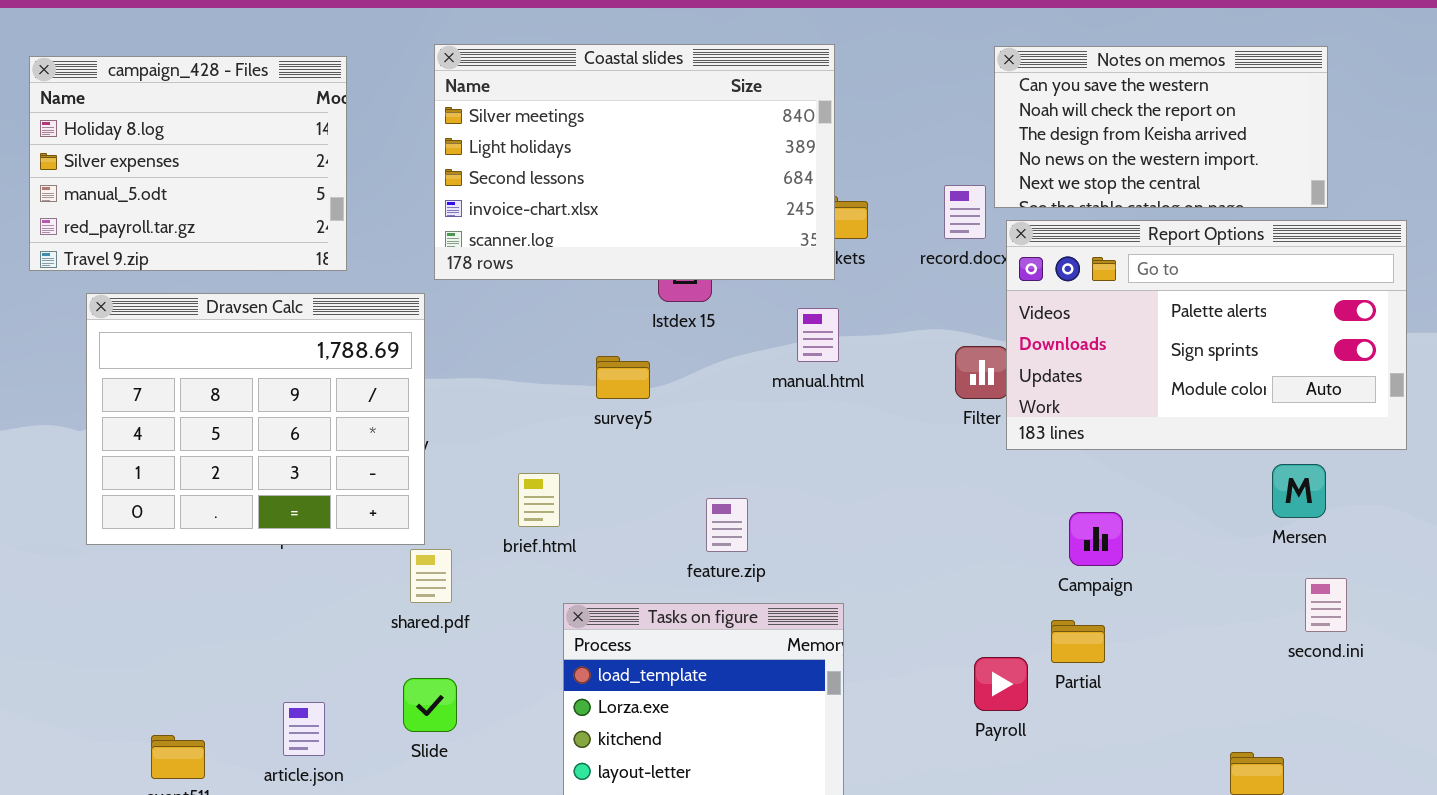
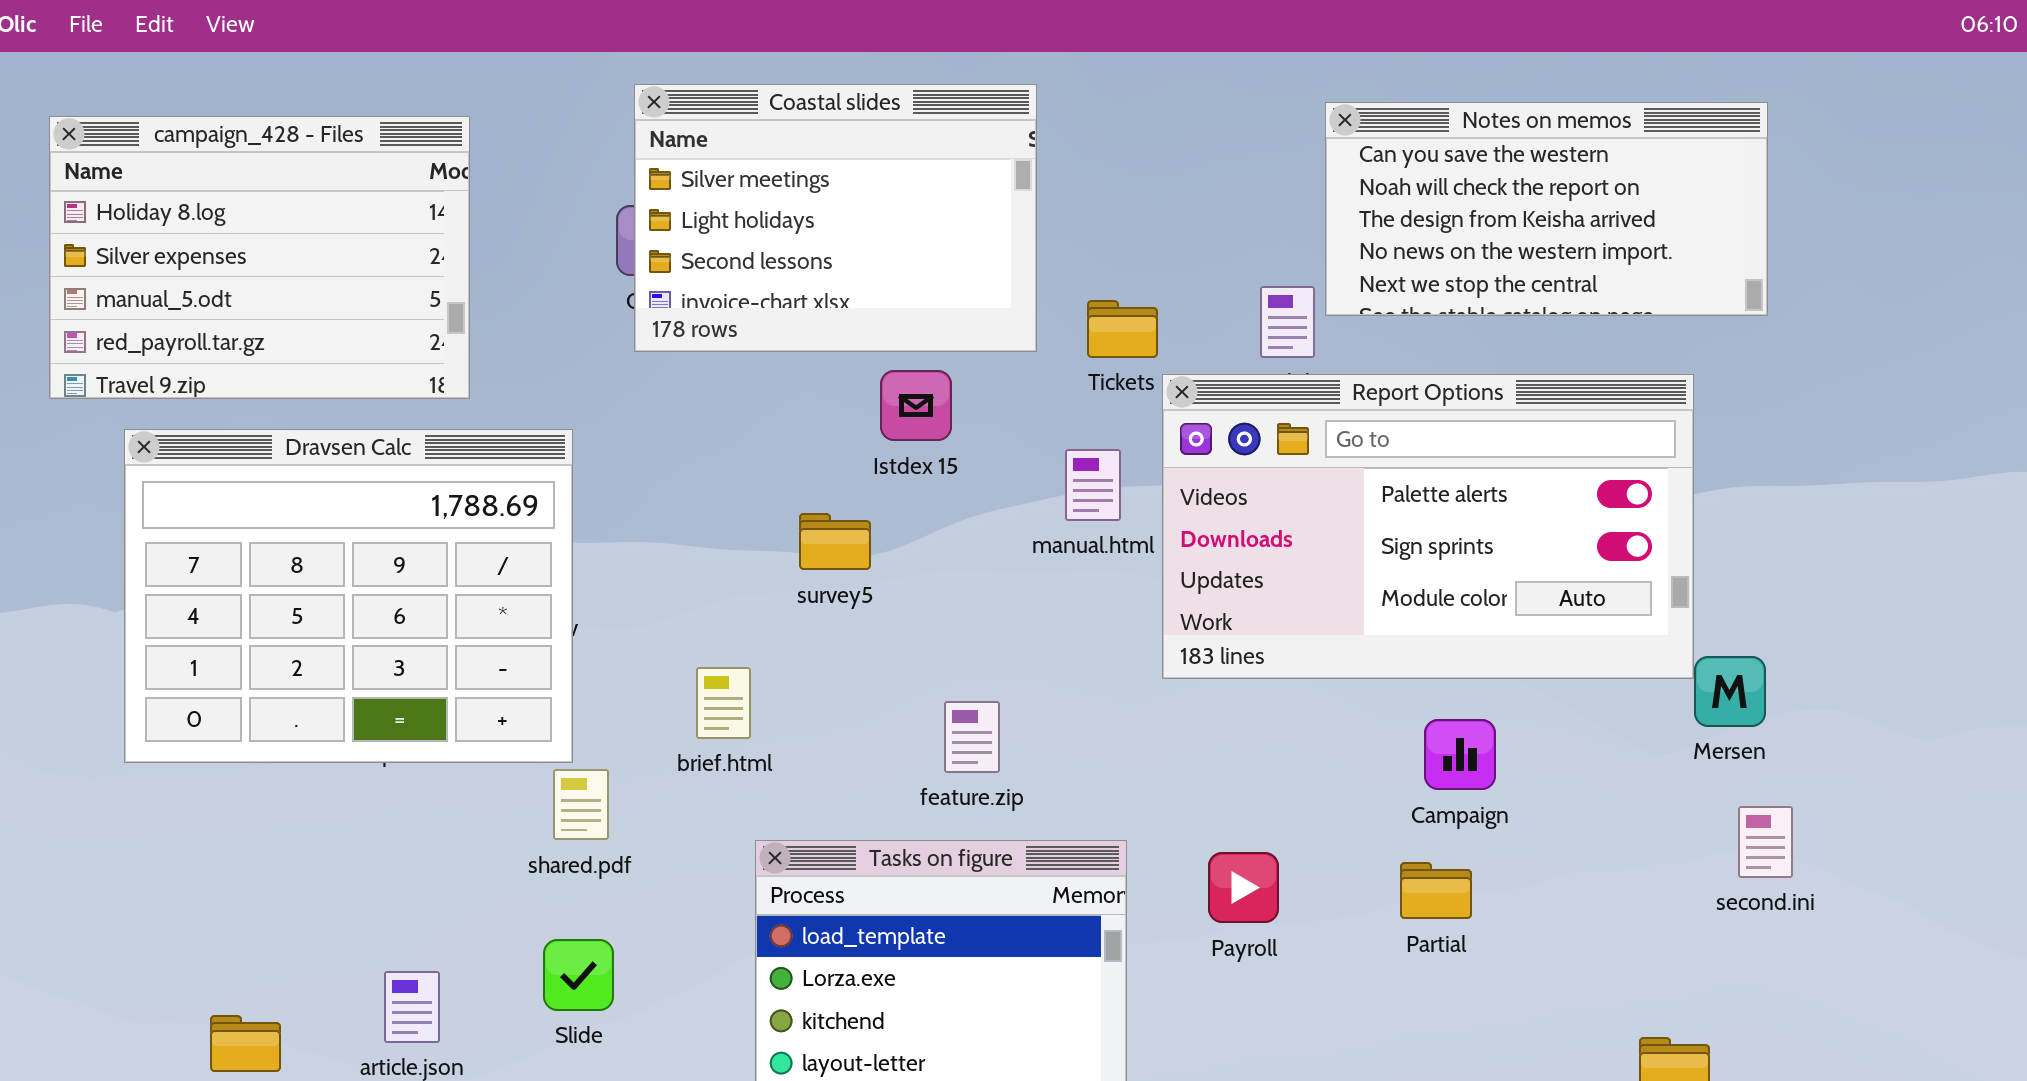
Coastal slides: [434,44,835,280] -> [634,84,1037,352], moved, resized
Report Options: [1006,220,1407,450] -> [1162,374,1694,679], moved
Payroll: [974,657,1028,711] -> [1208,852,1279,923], moved

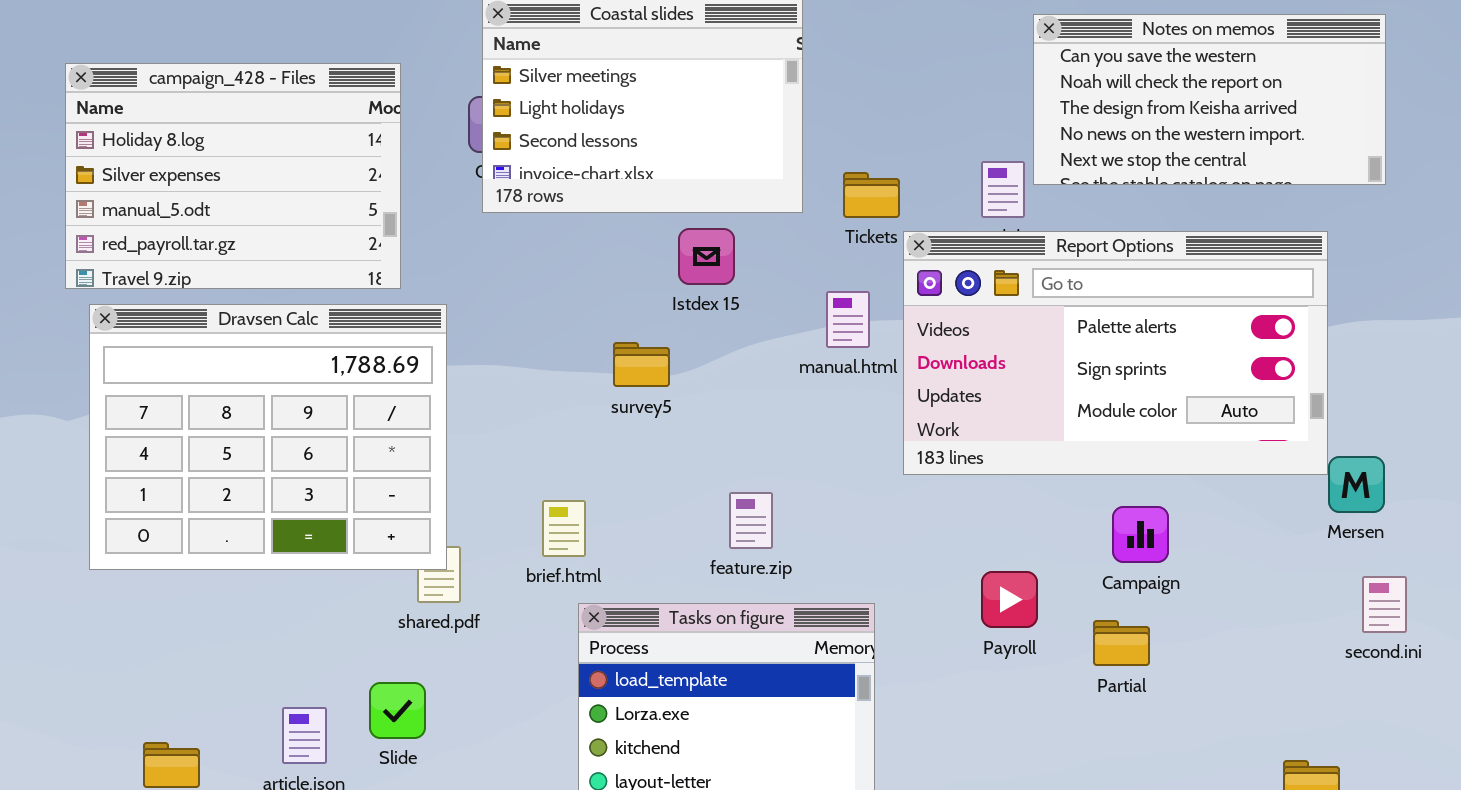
campaign_428 - Files: [49,116,470,399] -> [65,63,401,289], moved
Dravsen Calc: [124,429,573,763] -> [89,304,447,570], moved
brief.html: [696,667,751,739] -> [542,500,586,557], moved
Payroll: [1208,852,1279,923] -> [981,571,1038,628], moved
Slide: [543,939,614,1011] -> [369,682,426,739], moved

